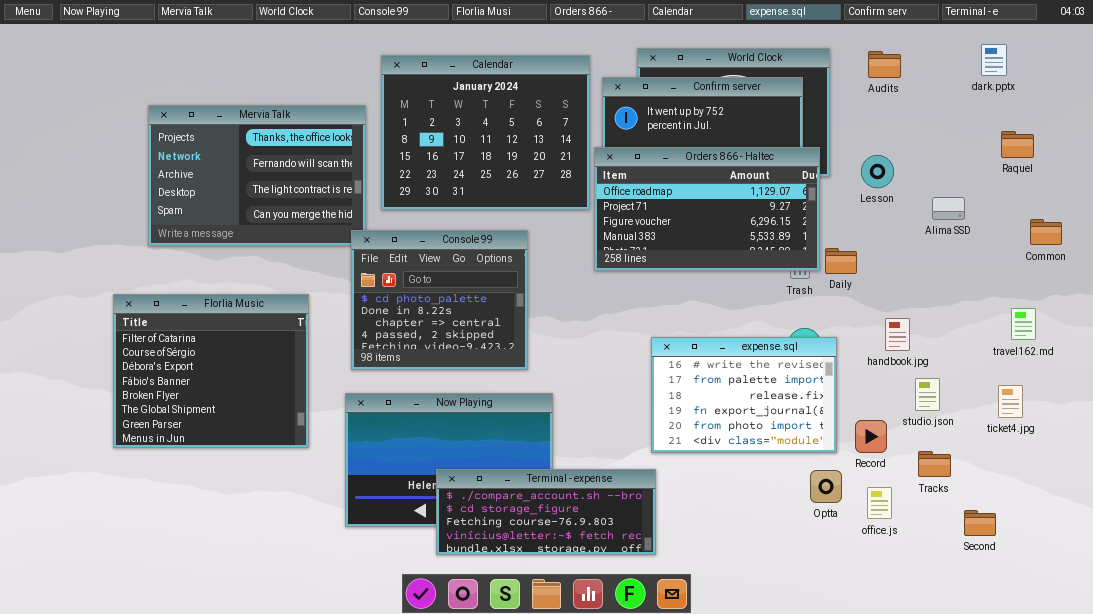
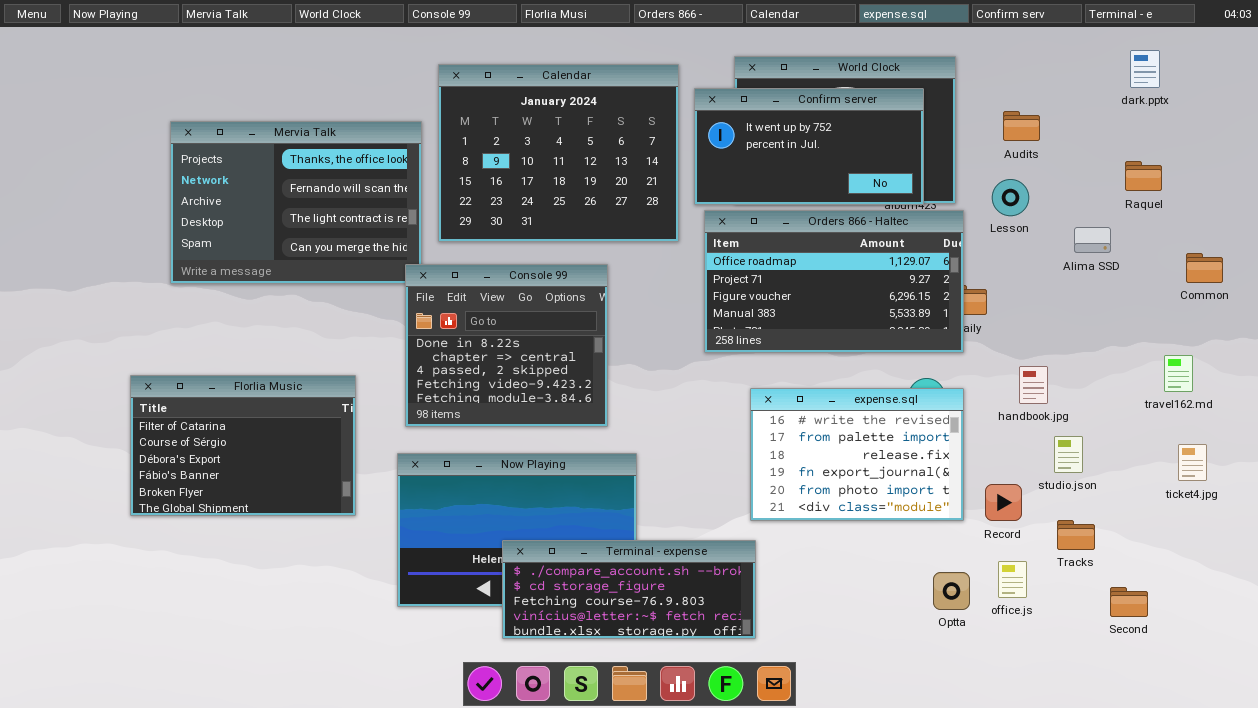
Audits: [868,51,901,78] -> [1003,111,1040,141], moved
Raquel: [1001,131,1034,158] -> [1125,161,1162,191], moved
Orders 866 - Haltec: [594,147,820,271] -> [704,210,964,353], moved
Console 99: [351,230,528,370] -> [405,264,608,427], scrolled down 1 row
Florlia Music: [113,294,309,448] -> [130,375,356,516], resized
ticket4.jpg: [998,385,1023,418] -> [1178,444,1207,481], moved
Optta: [810,470,842,503] -> [933,572,970,610], moved

